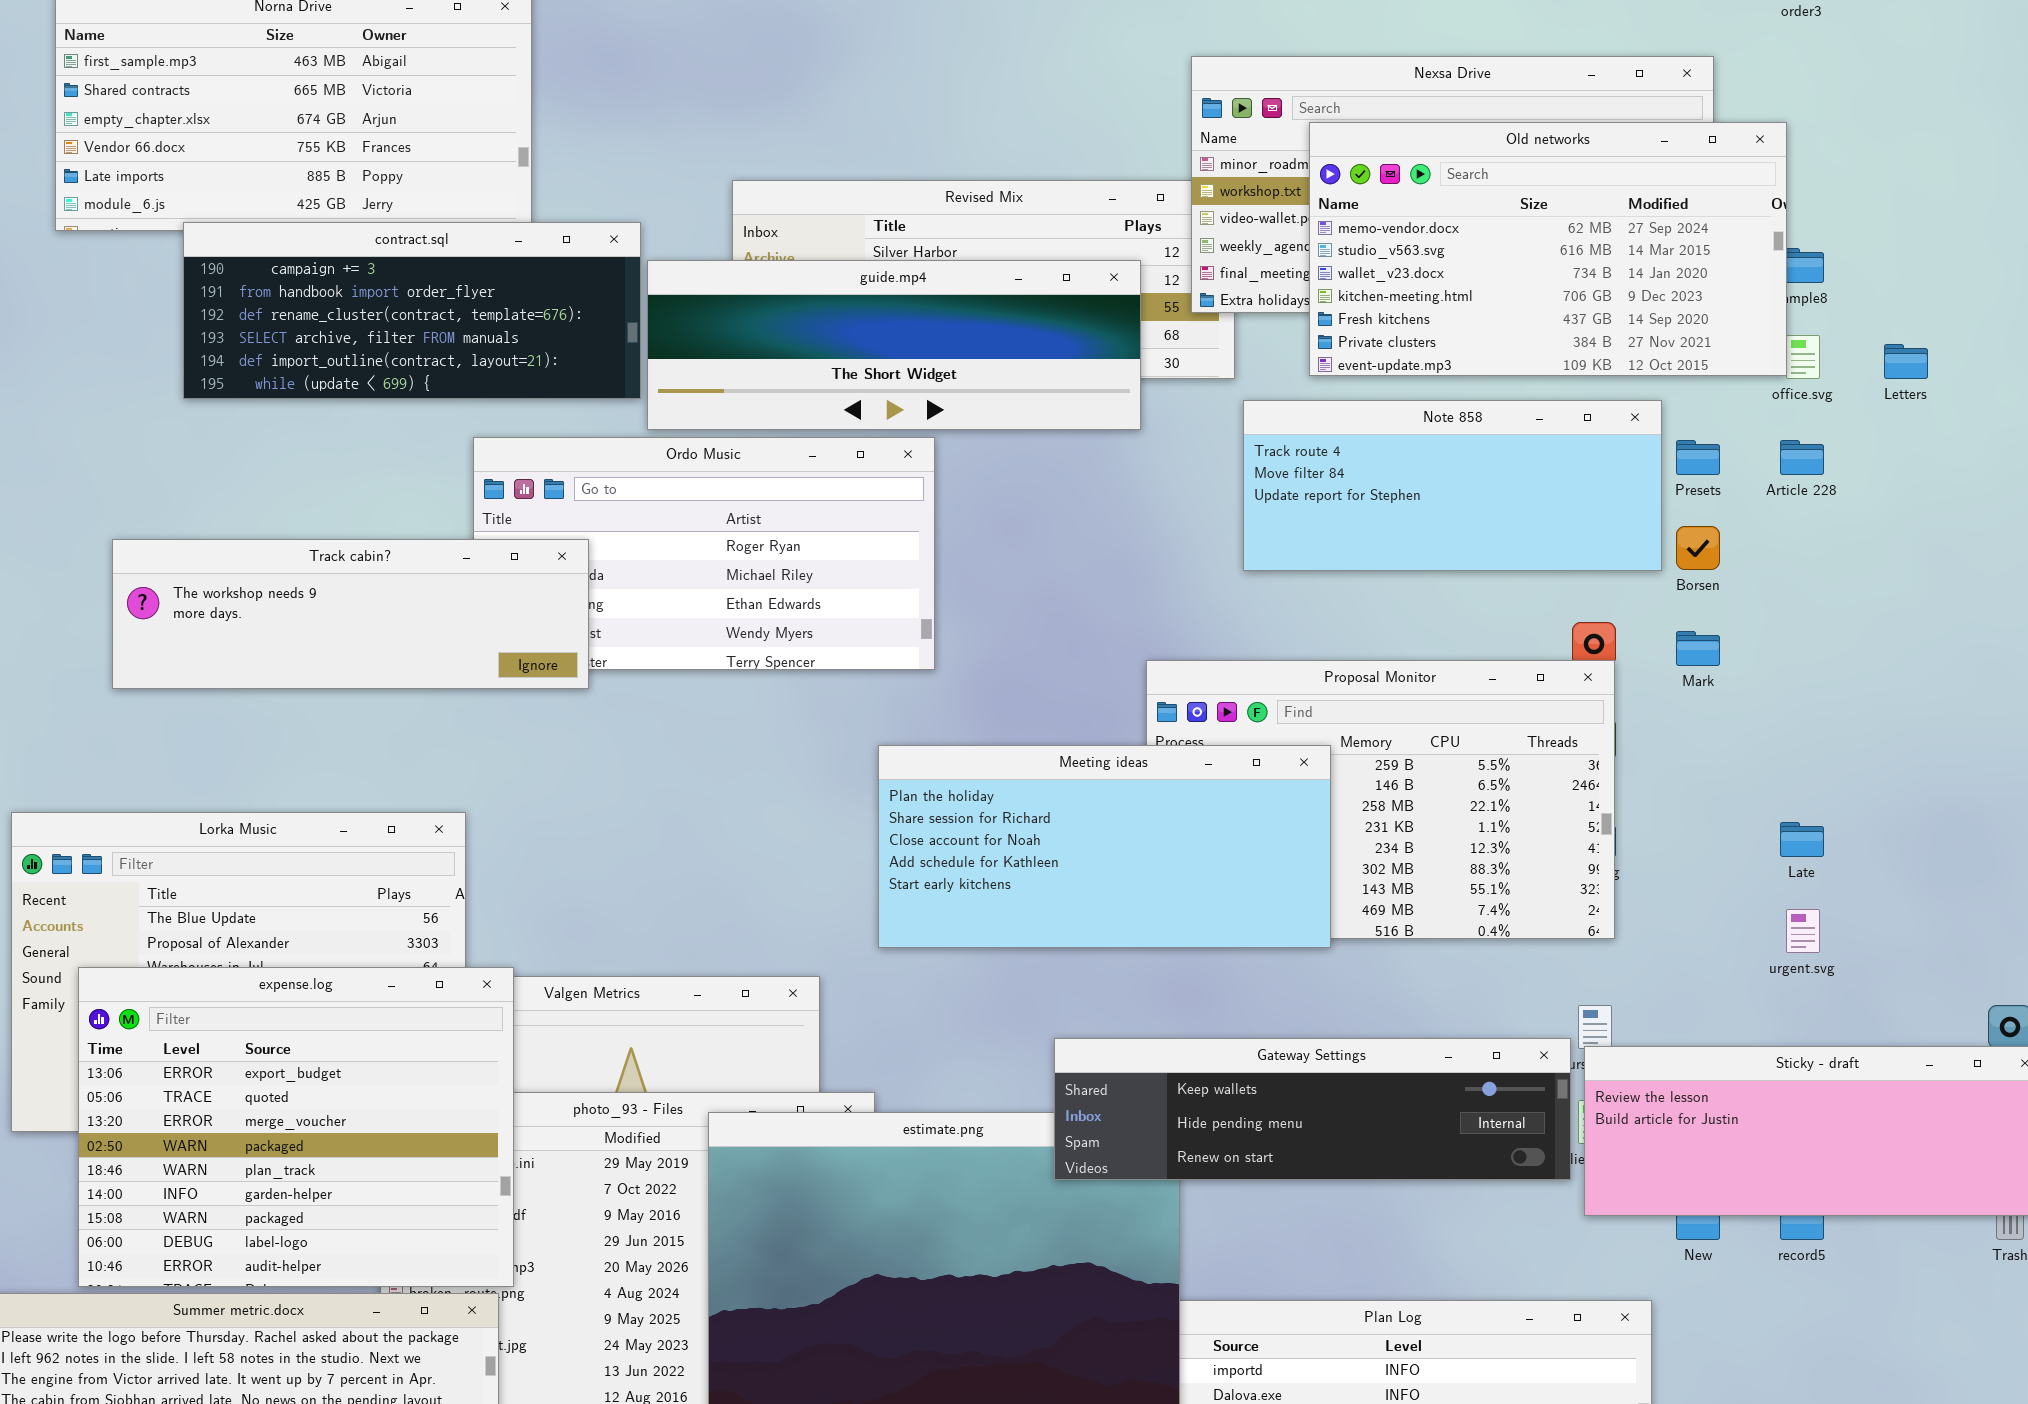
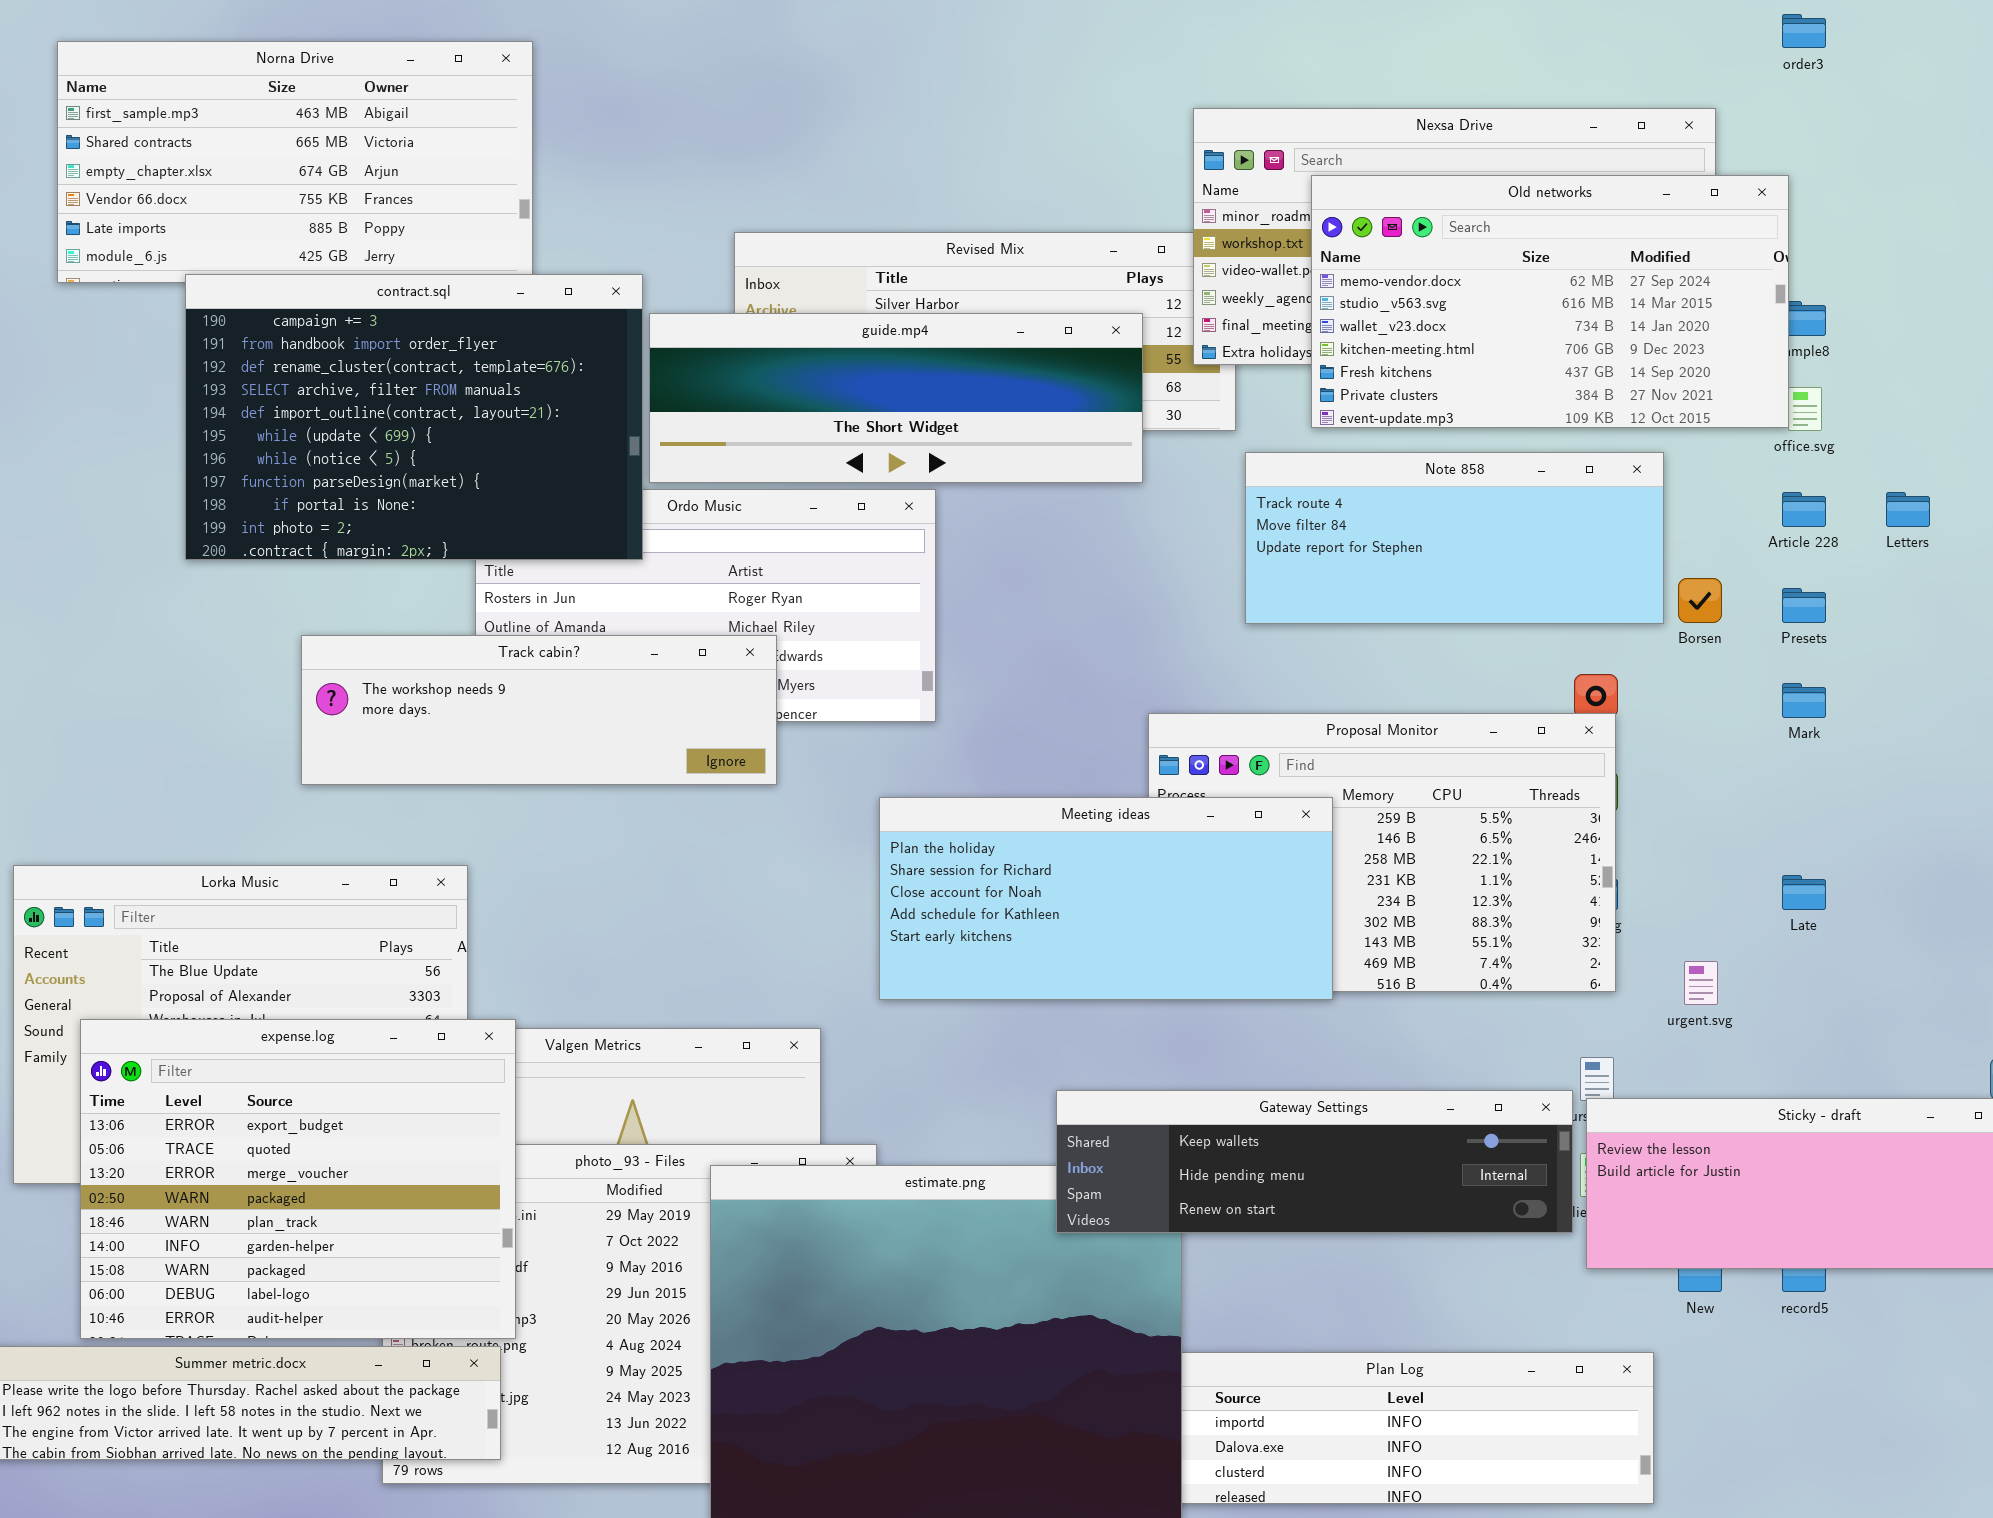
contract.sql: [183,222,641,399] -> [185,274,643,560], resized
Letters: [1884,344,1928,379] -> [1886,492,1930,527], moved
Presets: [1676,440,1720,475] -> [1782,588,1826,623], moved
Track cabin?: [112,539,589,689] -> [301,635,777,785], moved
Mark: [1676,631,1720,666] -> [1782,683,1826,718], moved
urgent.svg: [1786,909,1820,953] -> [1684,961,1718,1005], moved

